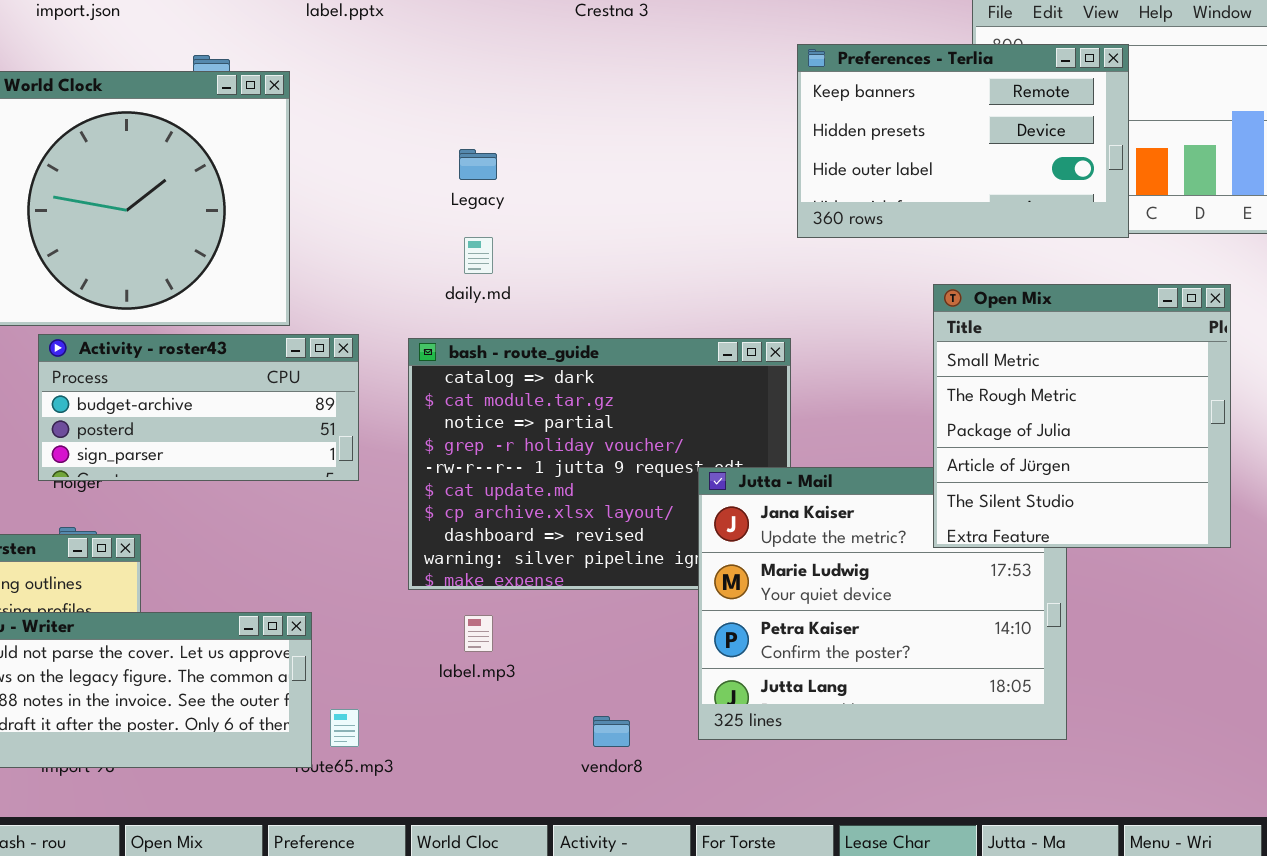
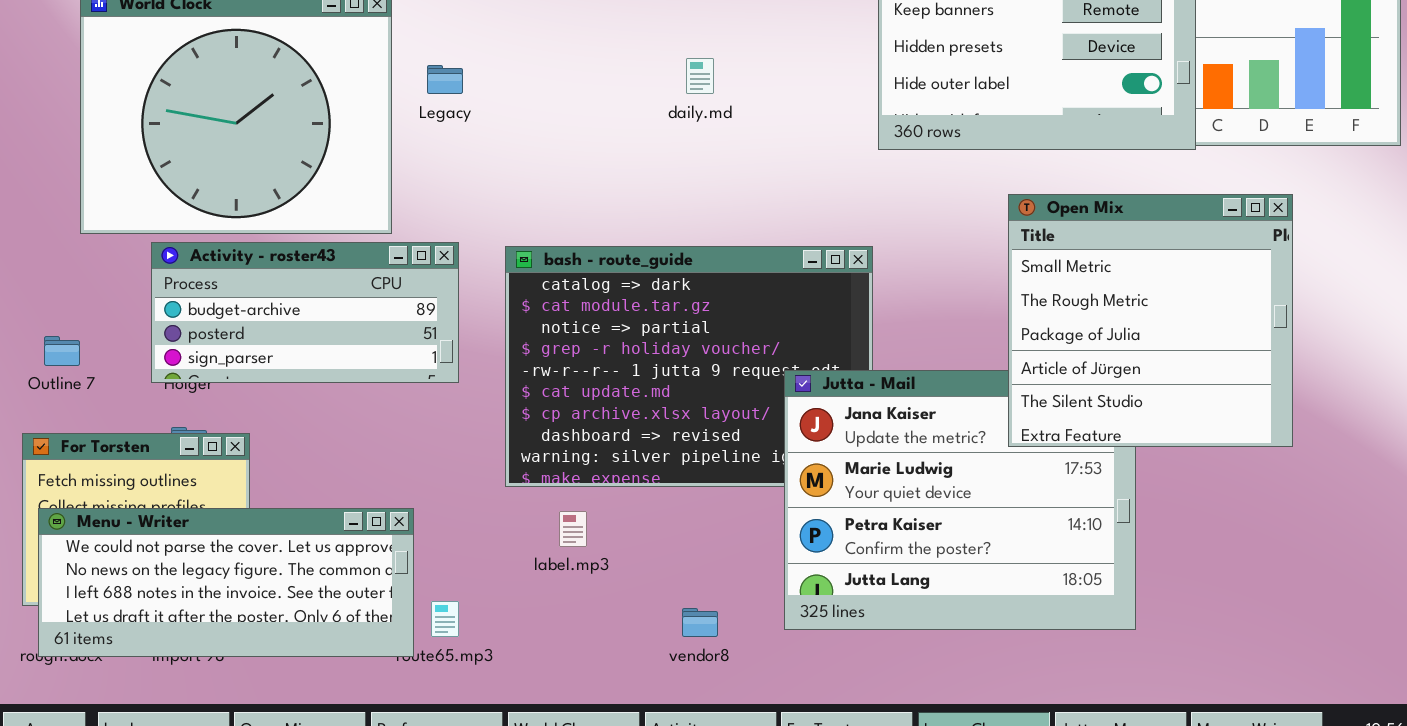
Legacy: [459,149,497,180] -> [427,65,463,94], moved
daily.md: [464,237,493,274] -> [686,58,714,94], moved

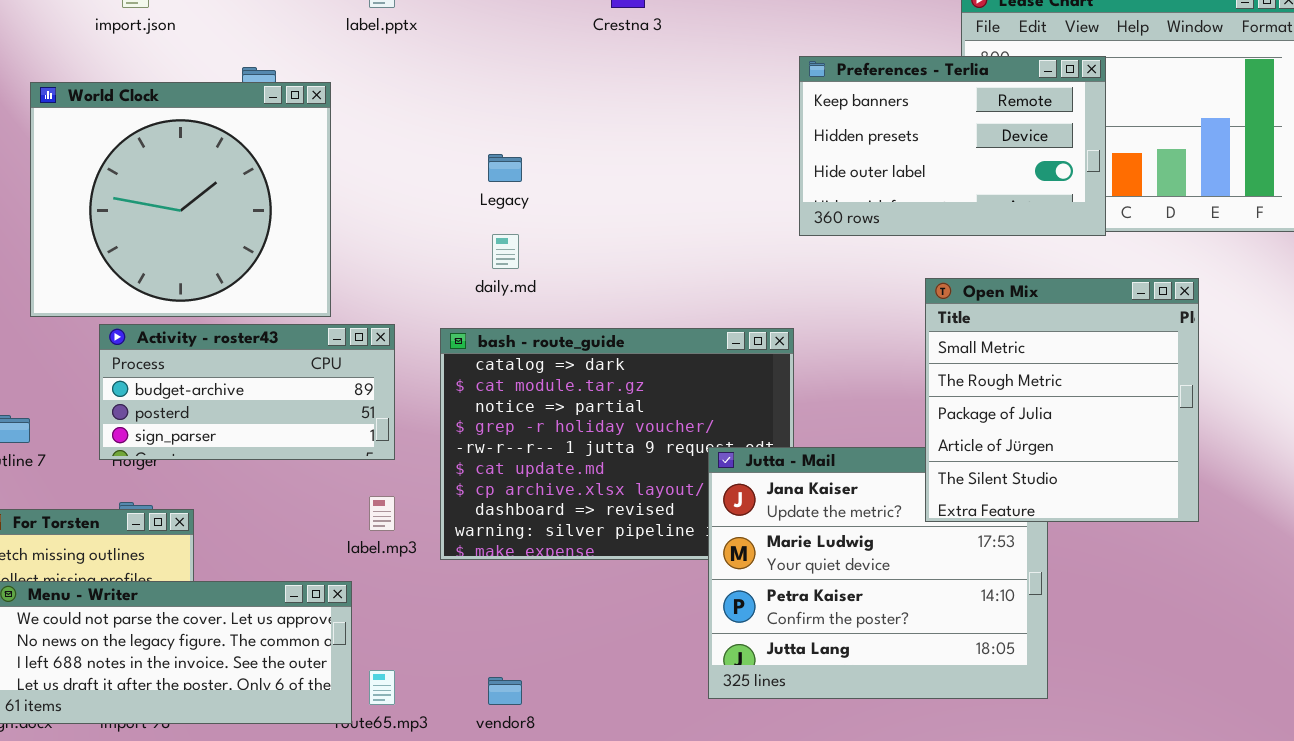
daily.md: [686,58,714,94] -> [492,234,519,269], moved
Legacy: [427,65,463,94] -> [488,154,522,182], moved
label.mp3: [559,511,587,547] -> [369,496,395,531], moved
vendor8: [682,608,718,637] -> [488,677,522,705], moved

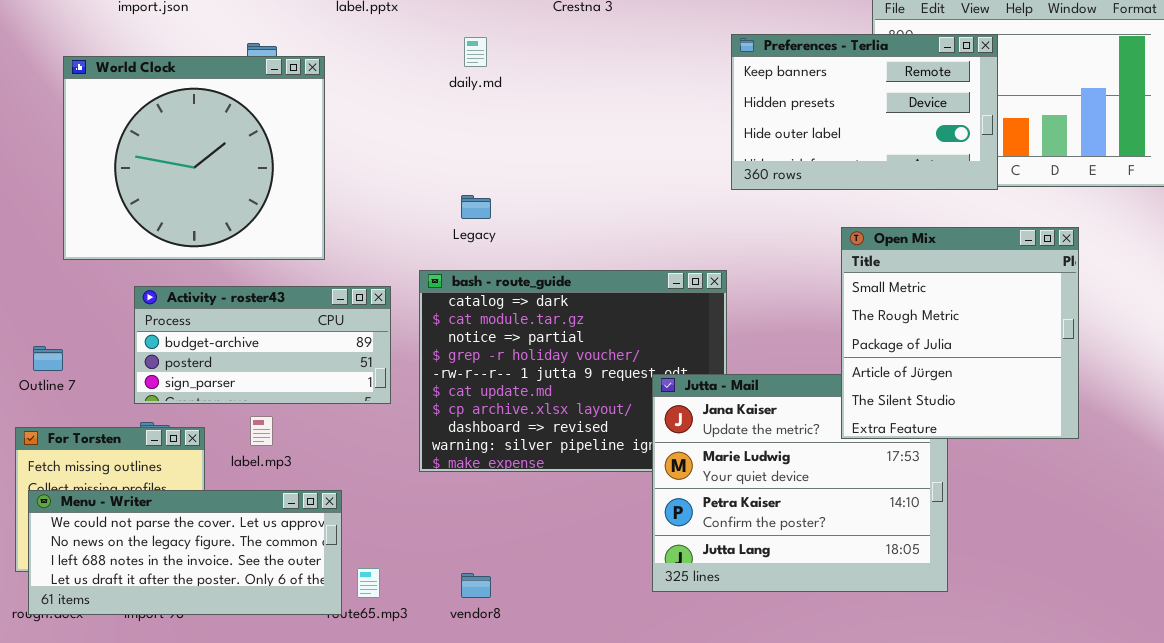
Legacy: [488,154,522,182] -> [461,195,491,219], moved
daily.md: [492,234,519,269] -> [464,37,487,67], moved
Activity - roster43: [99,324,395,460] -> [134,286,391,404], moved
label.mp3: [369,496,395,531] -> [250,416,273,446], moved

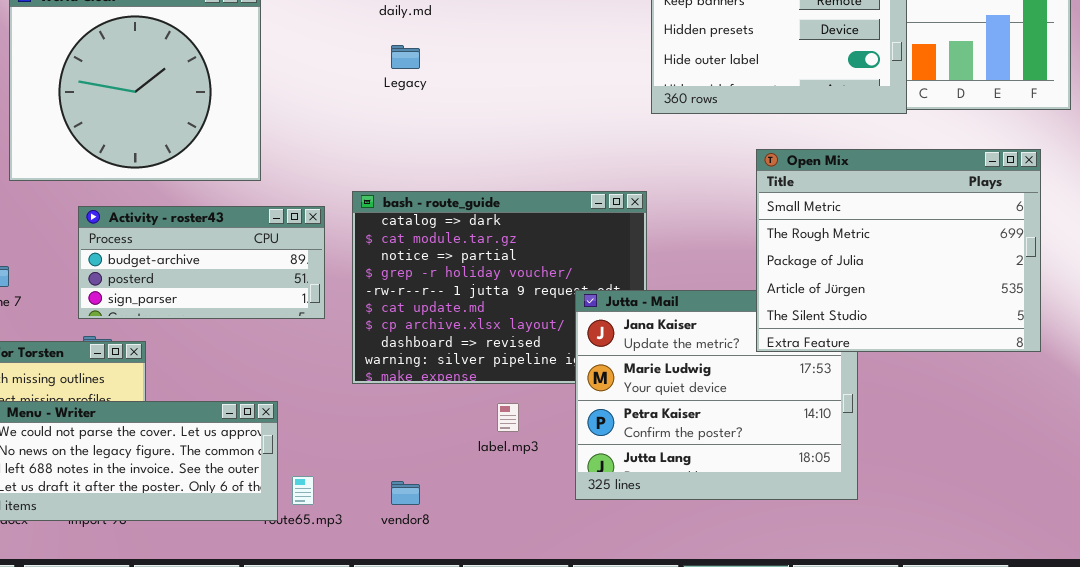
Legacy: [461,195,491,219] -> [391,45,420,69], moved
Open Mix: [841,227,1079,439] -> [756,149,1041,352], resized
label.mp3: [250,416,273,446] -> [497,403,519,432], moved

